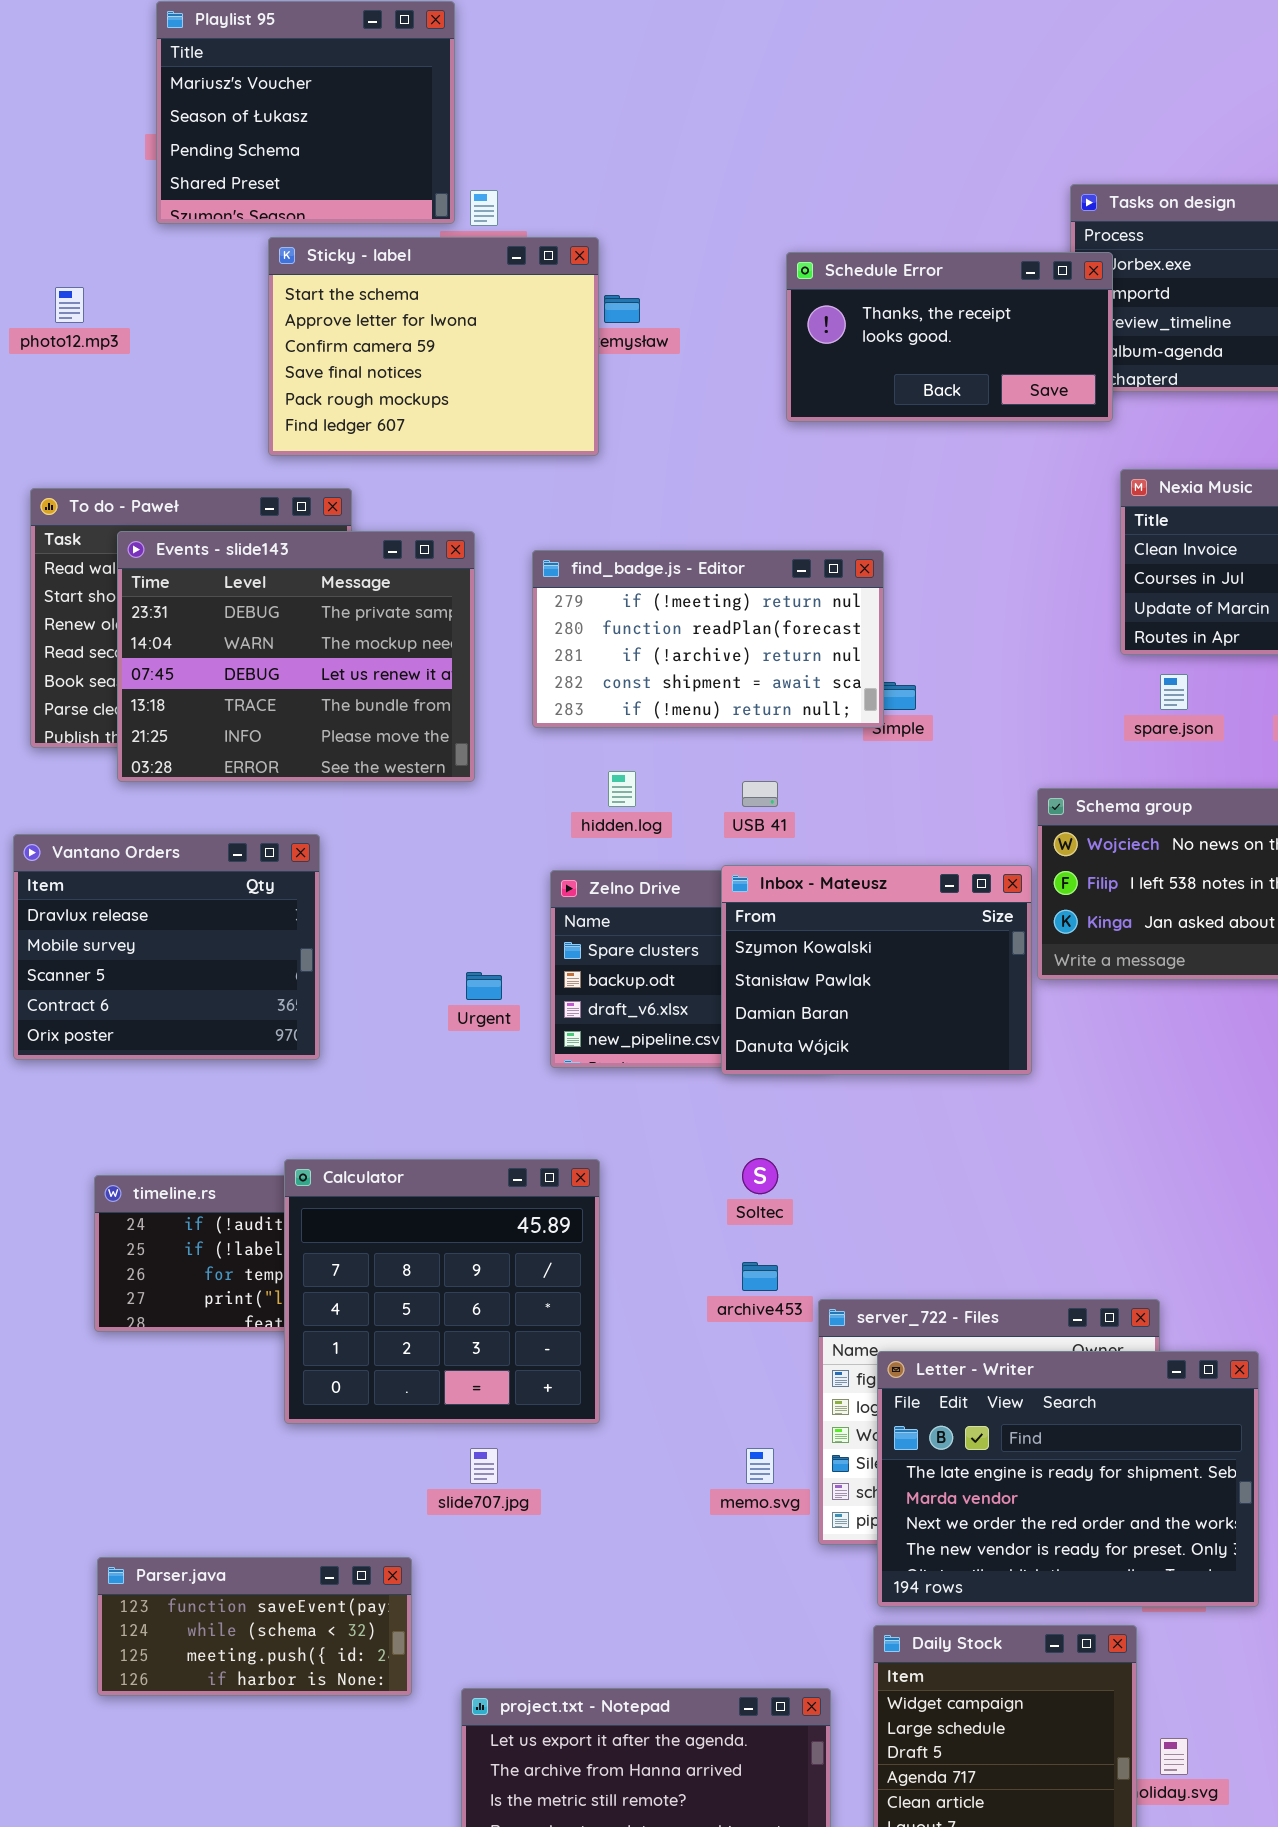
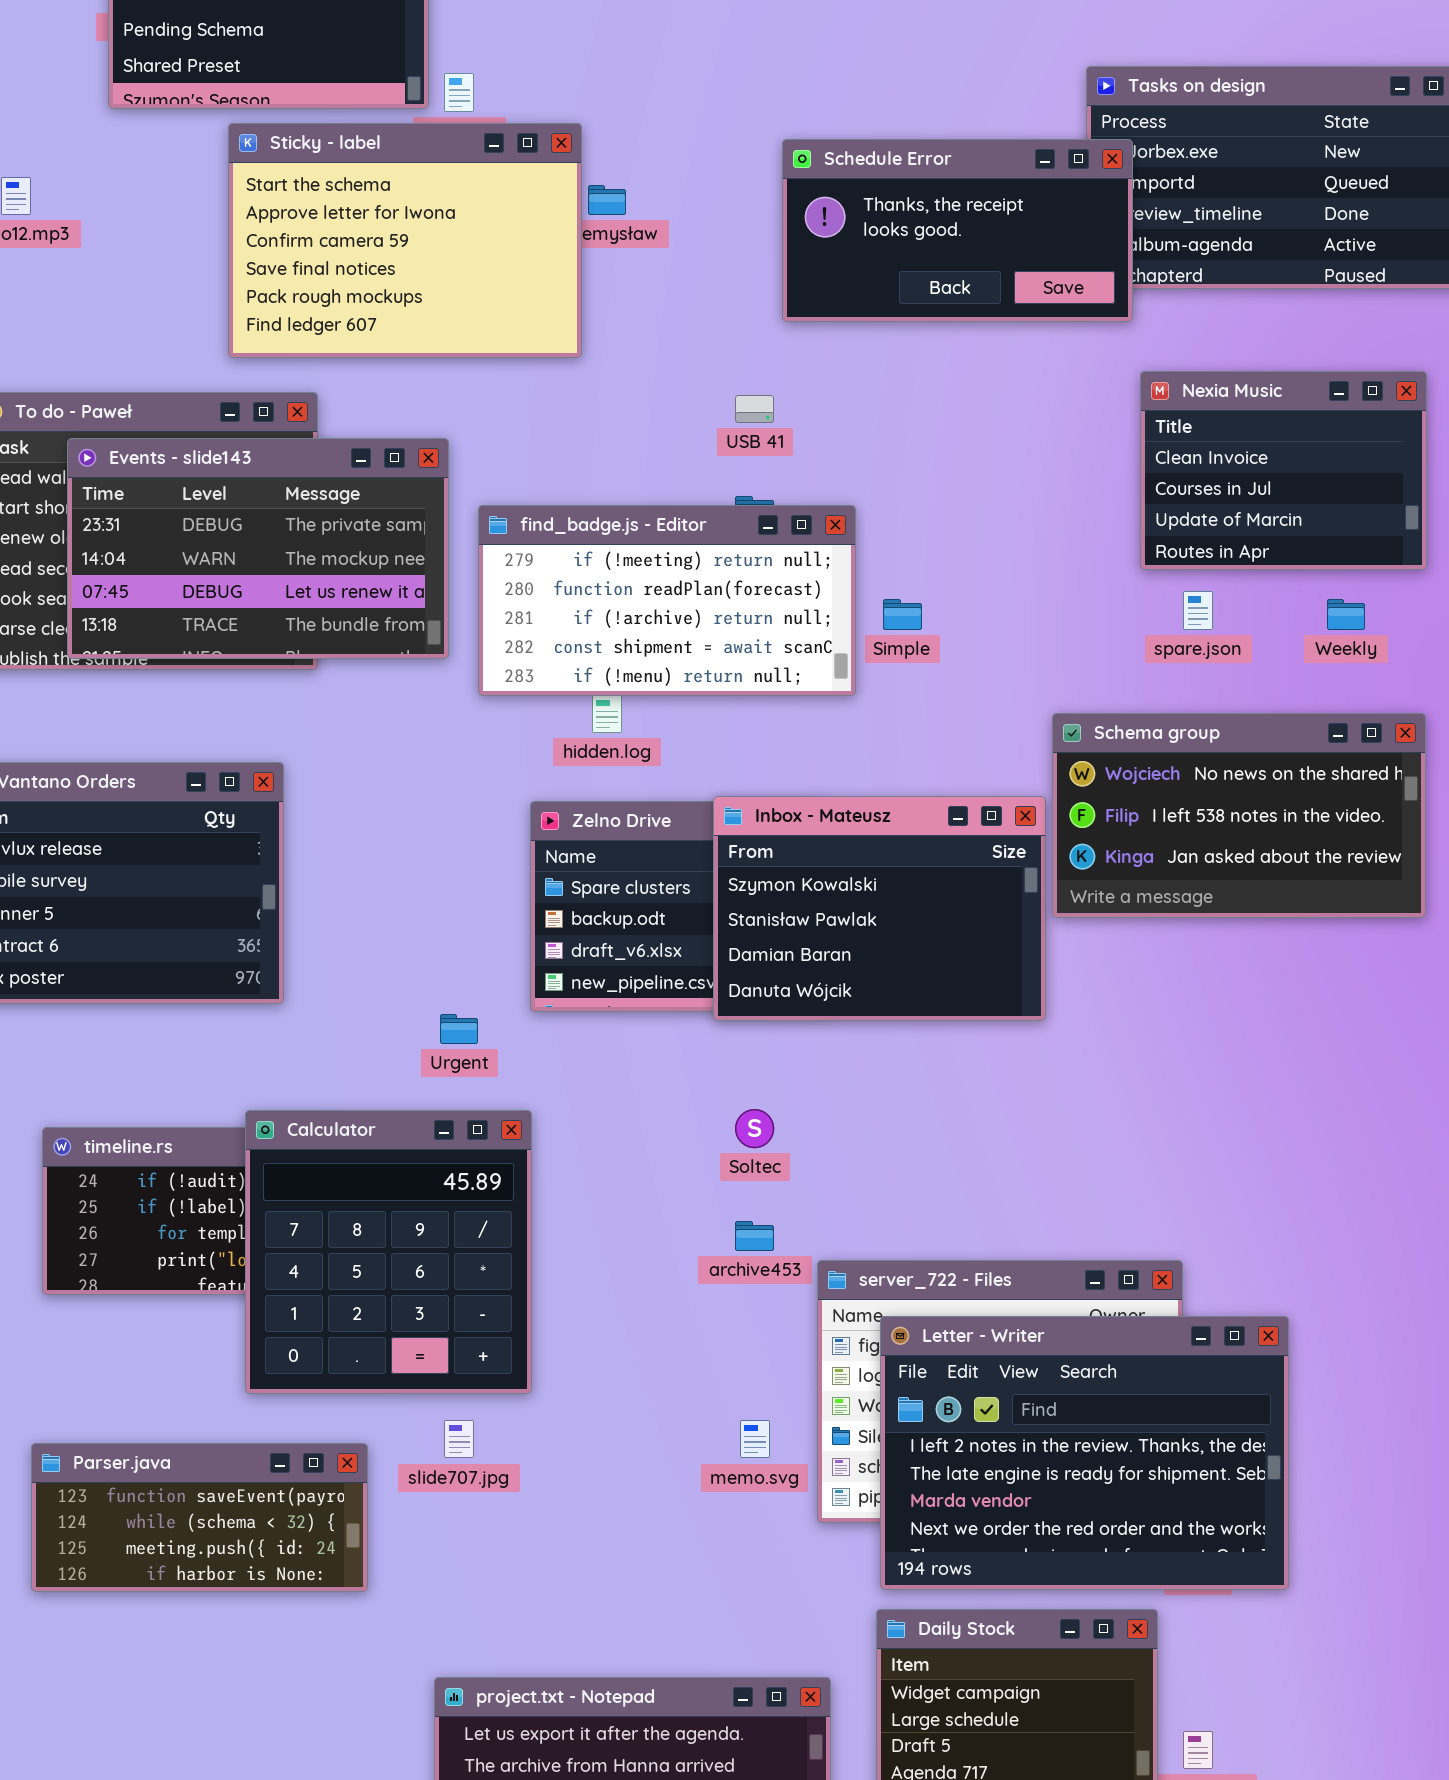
Events - slide143: [117,531,475,782] -> [67,438,449,659], resized
find_badge.js - Editor: [532,550,884,728] -> [478,505,856,696], moved
USB 41: [742,781,778,807] -> [735,395,774,423], moved
Urgent: [466,972,502,1000] -> [440,1014,478,1044], moved
Calculator: [284,1159,600,1424] -> [245,1110,532,1394], resized
Letter - Writer: [877,1351,1259,1607] -> [880,1316,1289,1590], scrolled up 1 row
Parser.java: [97,1557,412,1696] -> [31,1443,368,1592], moved

